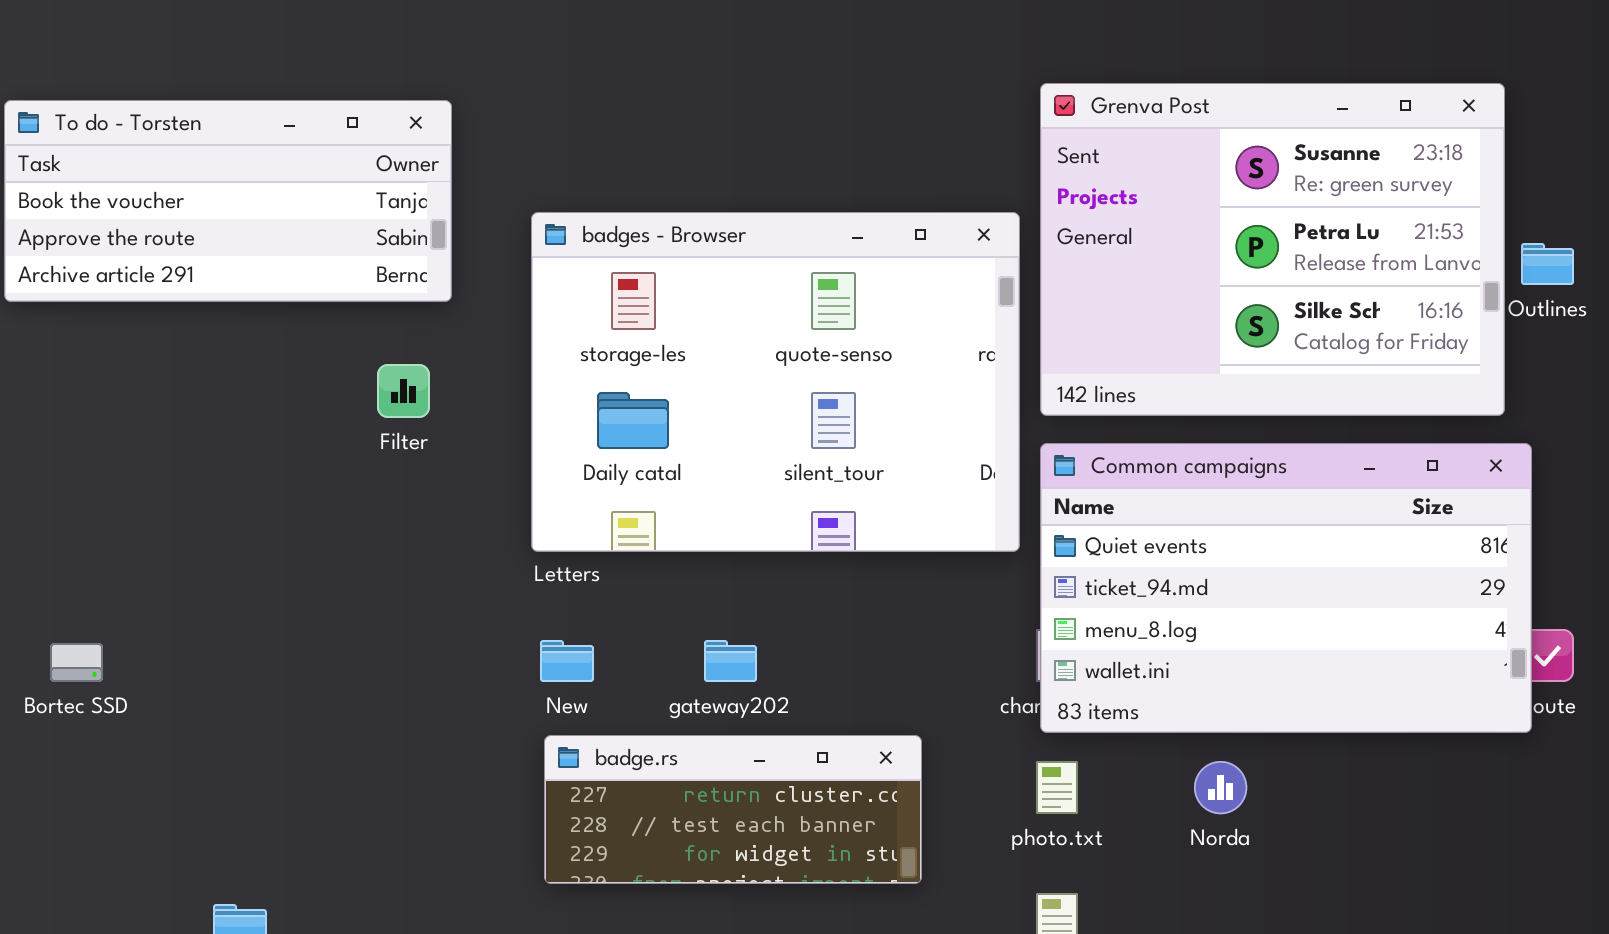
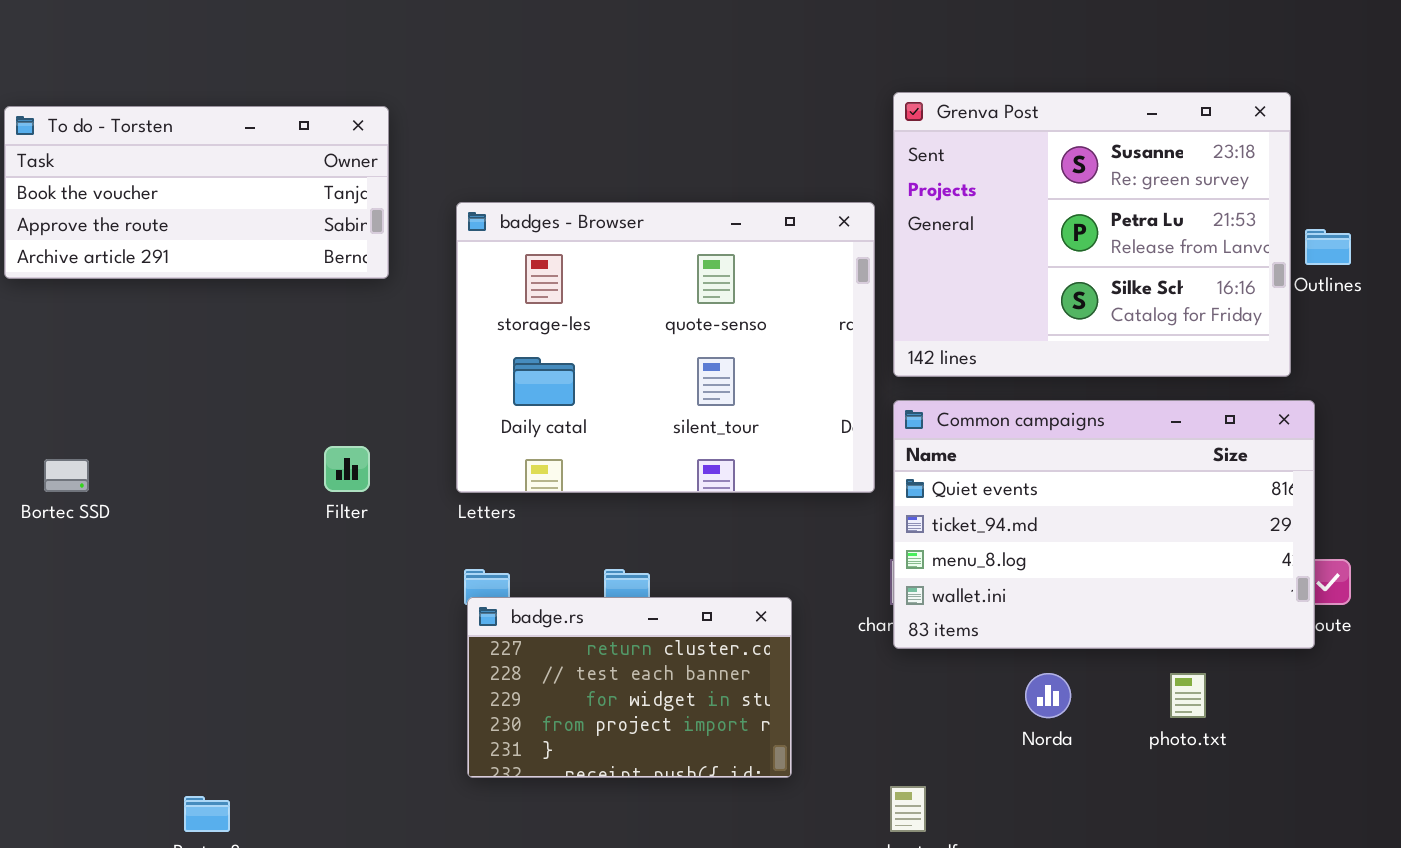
Filter: [377,364,430,418] -> [324,446,370,492], moved
Bortec SSD: [50,643,103,682] -> [44,459,89,492], moved
badge.rs: [544,735,922,884] -> [467,597,792,778], resized
photo.txt: [1036,761,1078,814] -> [1170,673,1206,718], moved

